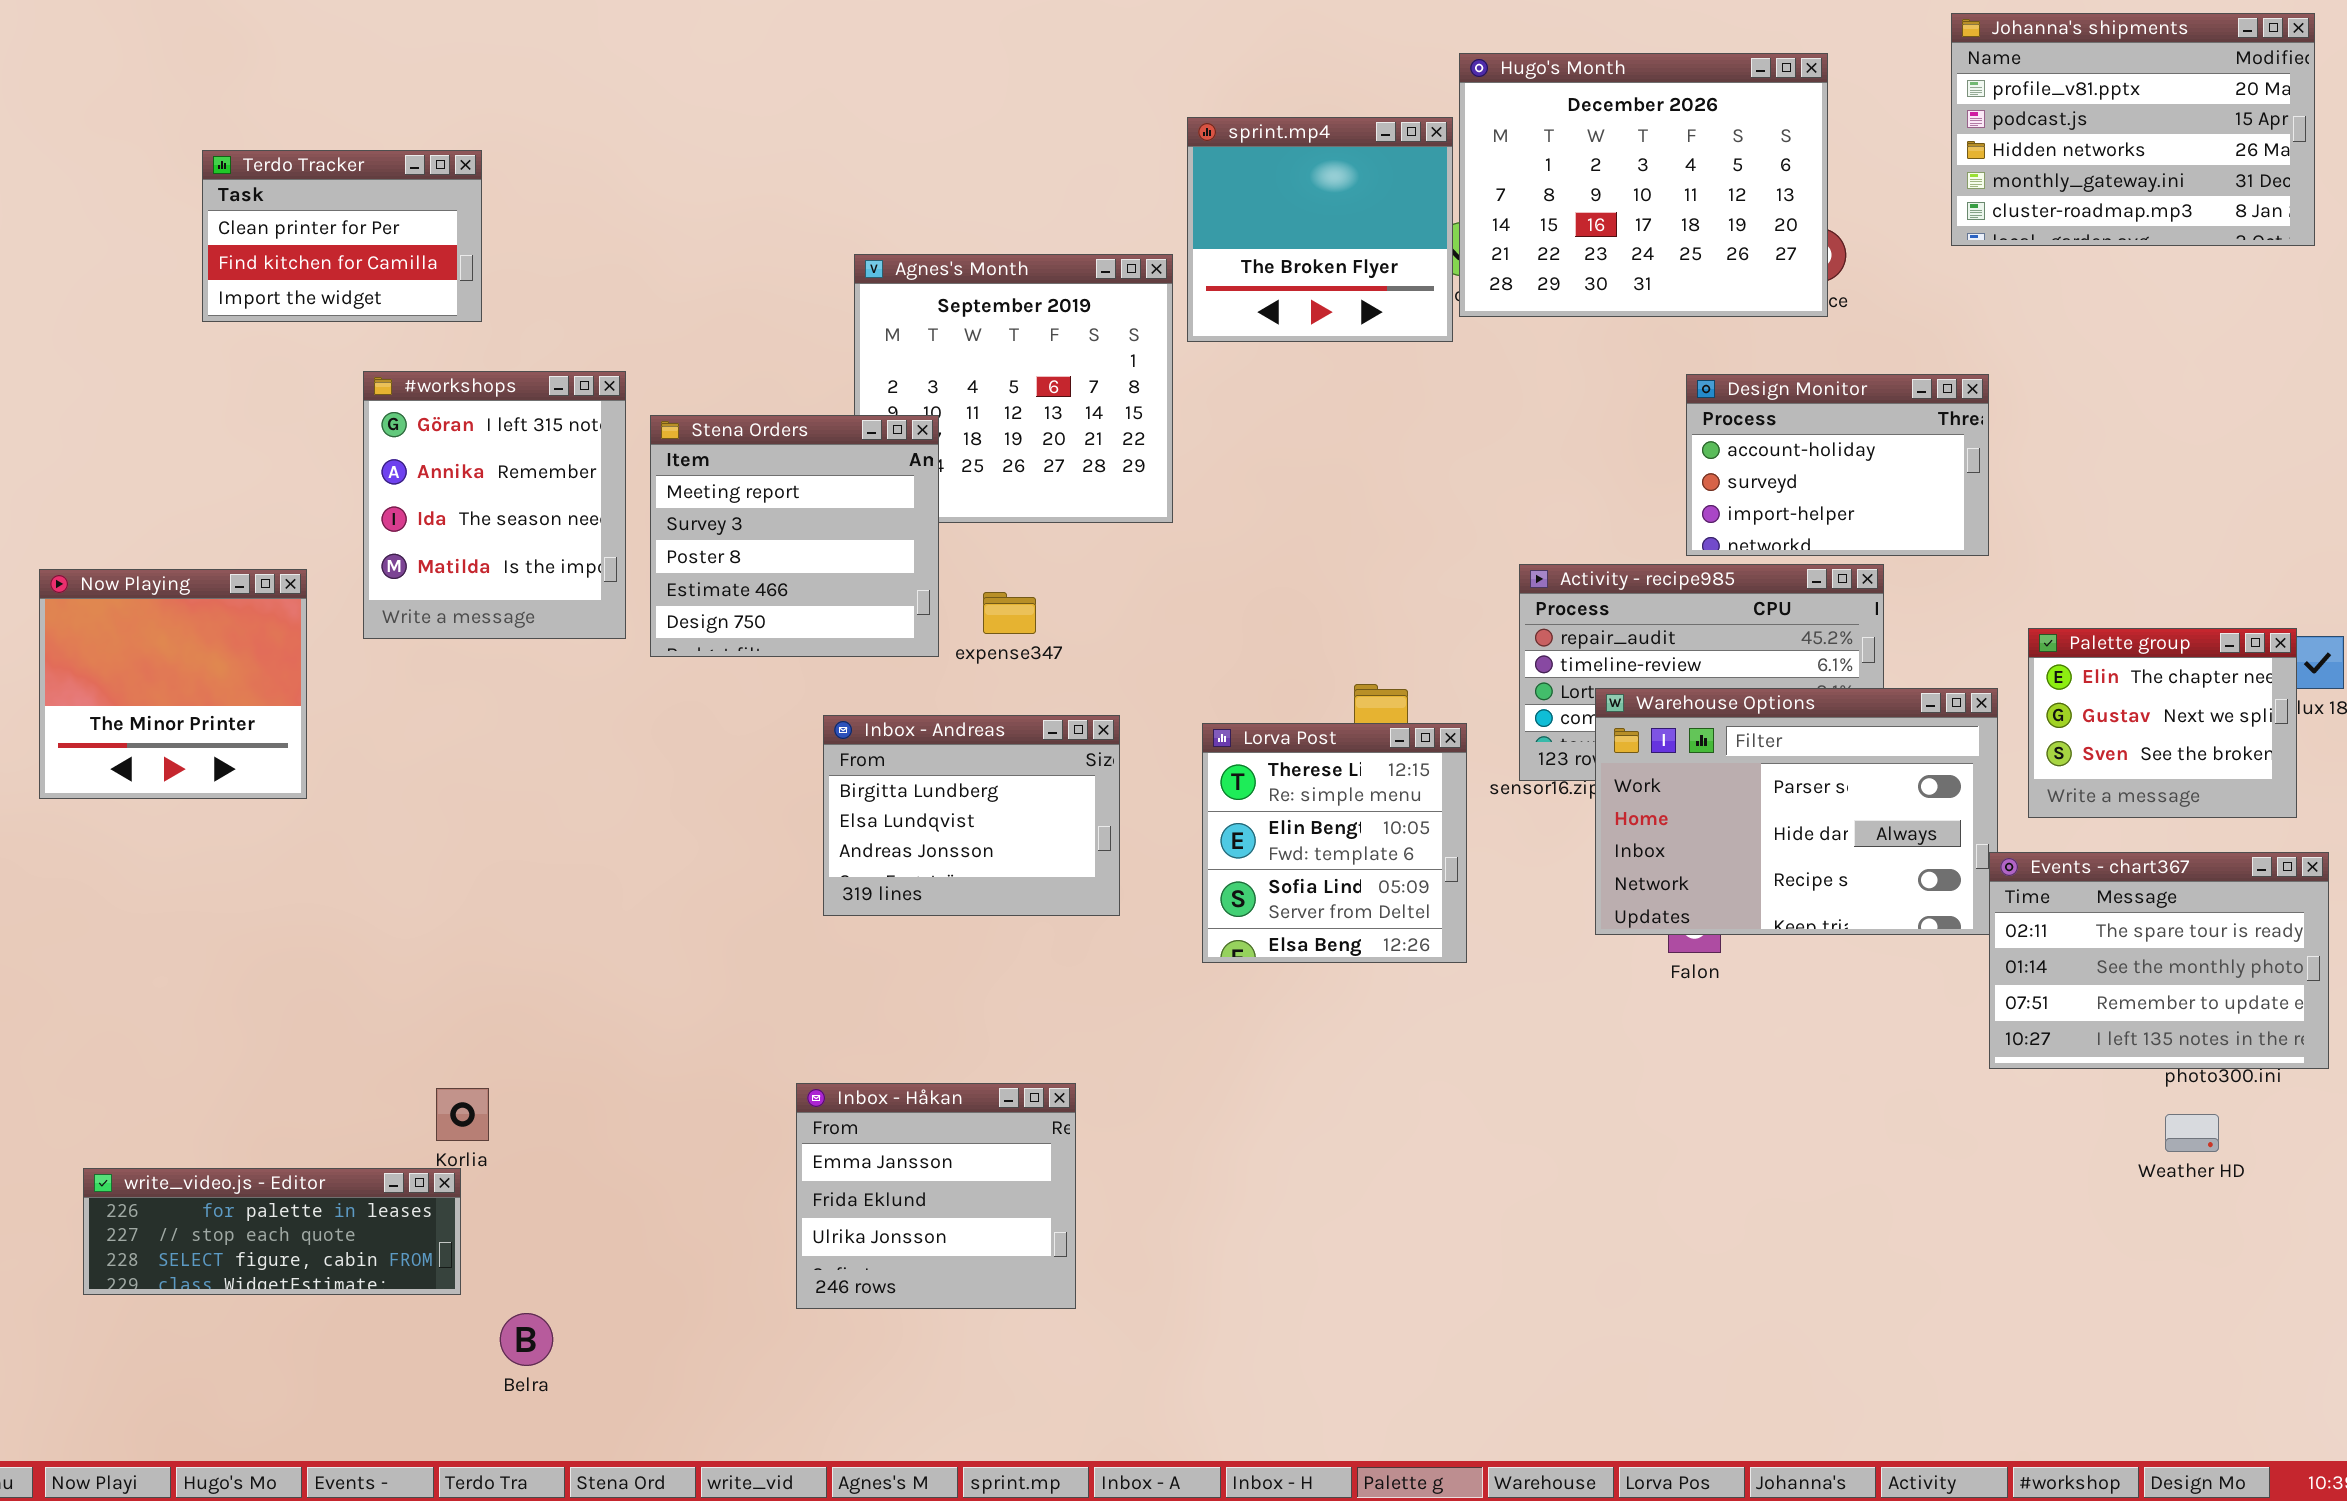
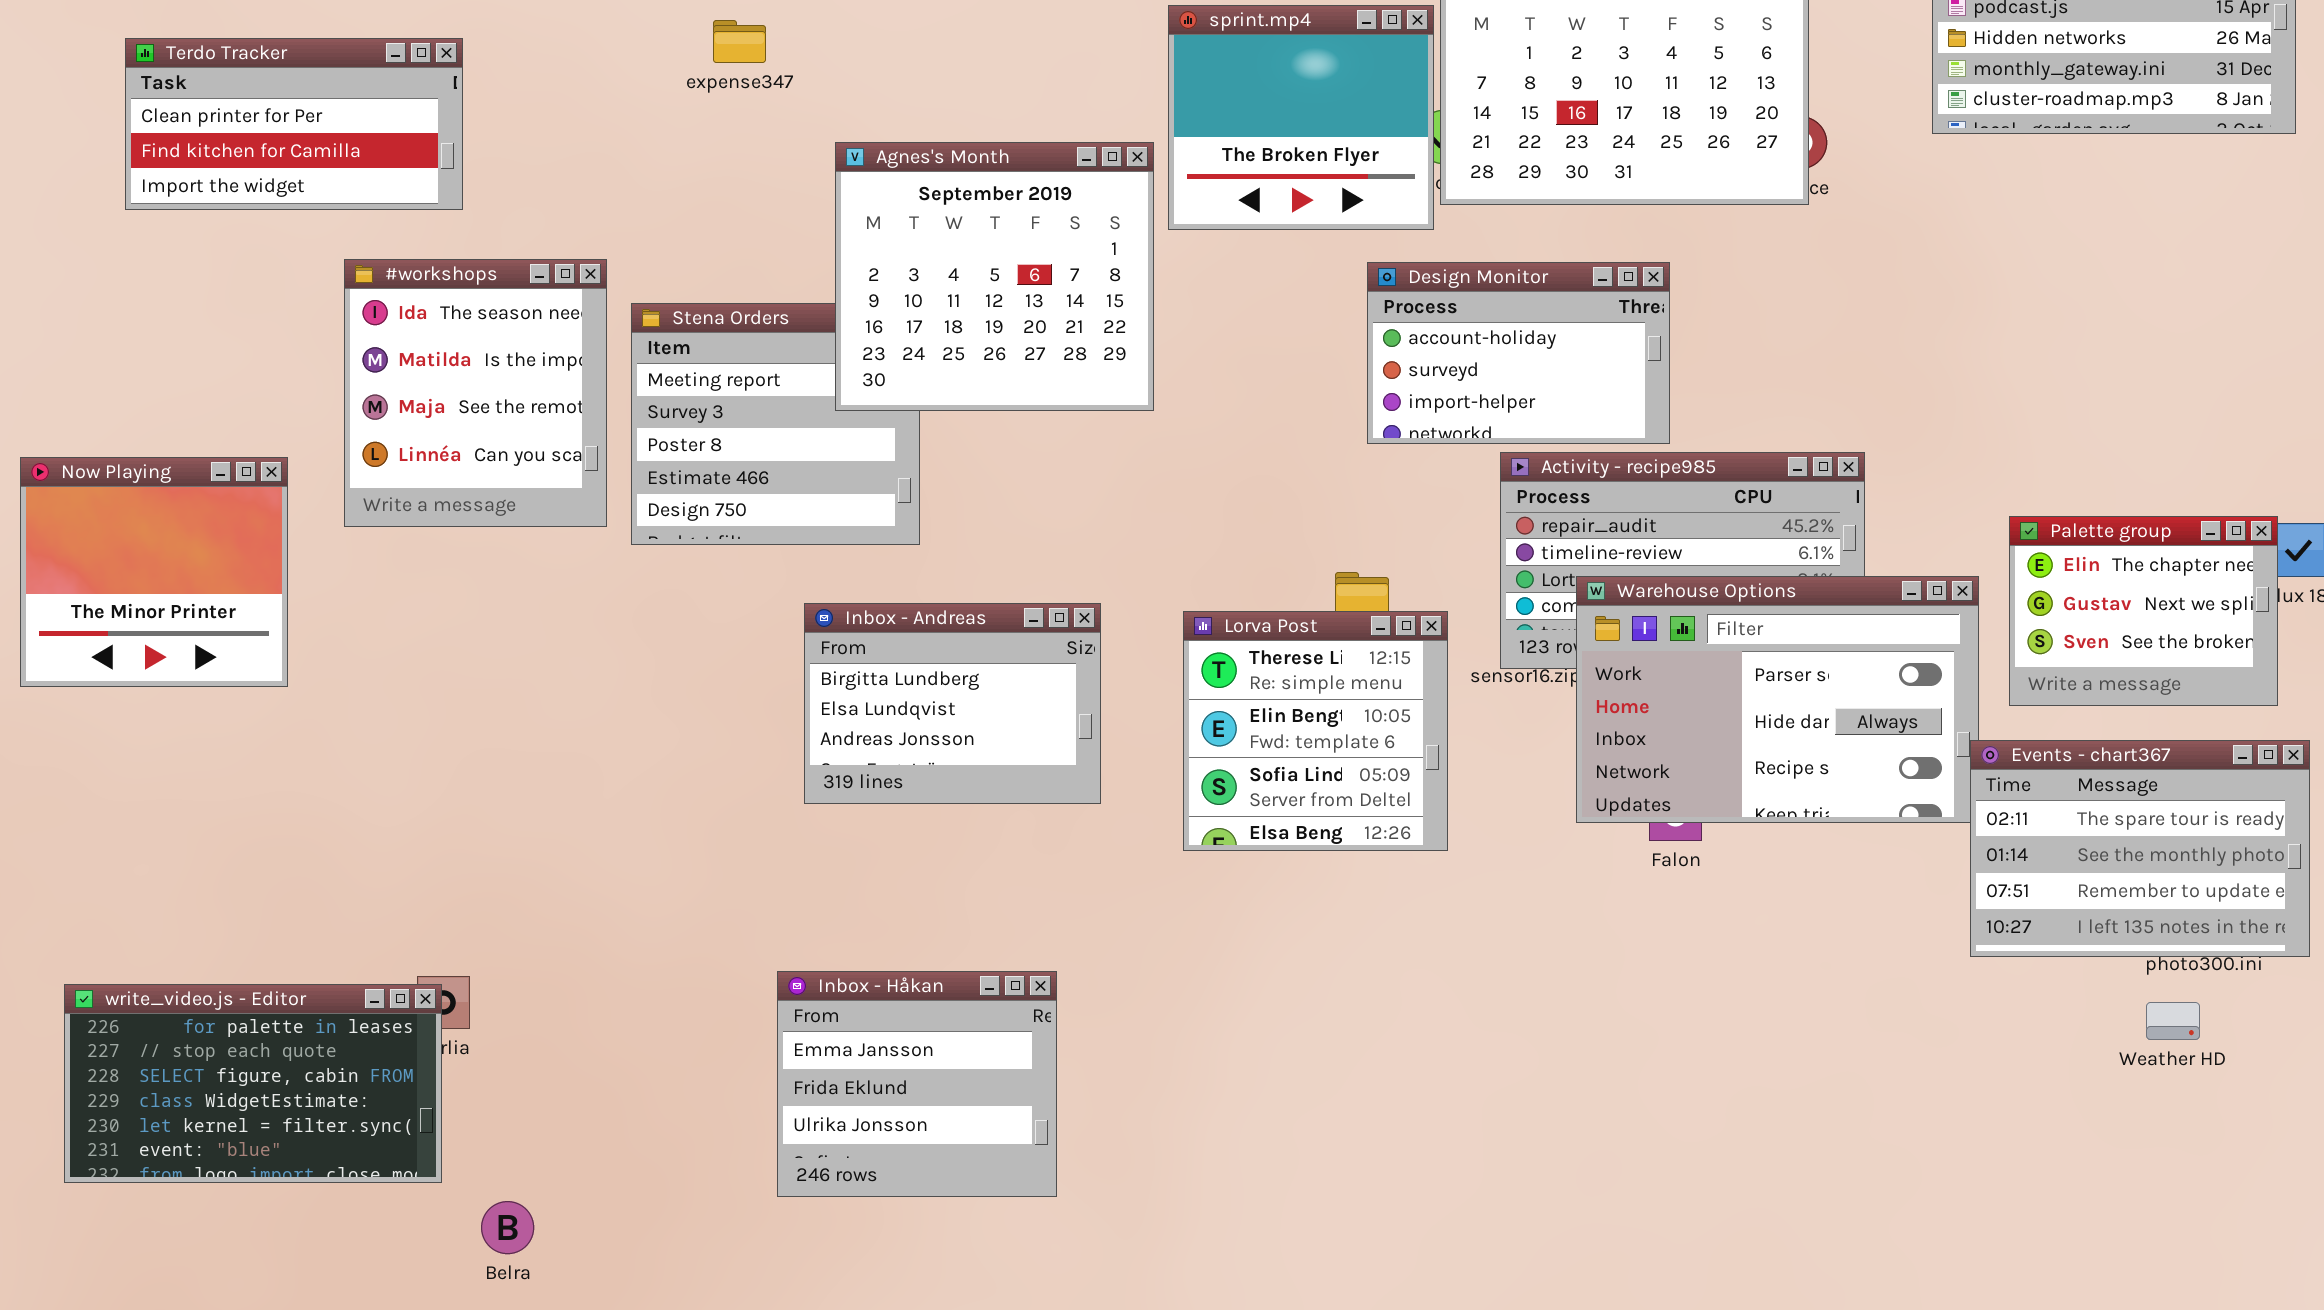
Terdo Tracker: [202,150,482,322] -> [125,38,463,210], resized
Agnes's Month: [854,254,1173,523] -> [835,142,1154,411], raised
#workshops: [363,371,626,639] -> [344,259,607,527], scrolled down 2 rows
Design Monitor: [1686,374,1989,556] -> [1367,262,1670,444], moved
expense347: [983,592,1036,634] -> [713,20,766,63], moved
write_video.js - Editor: [83,1168,461,1295] -> [64,984,442,1183], resized

